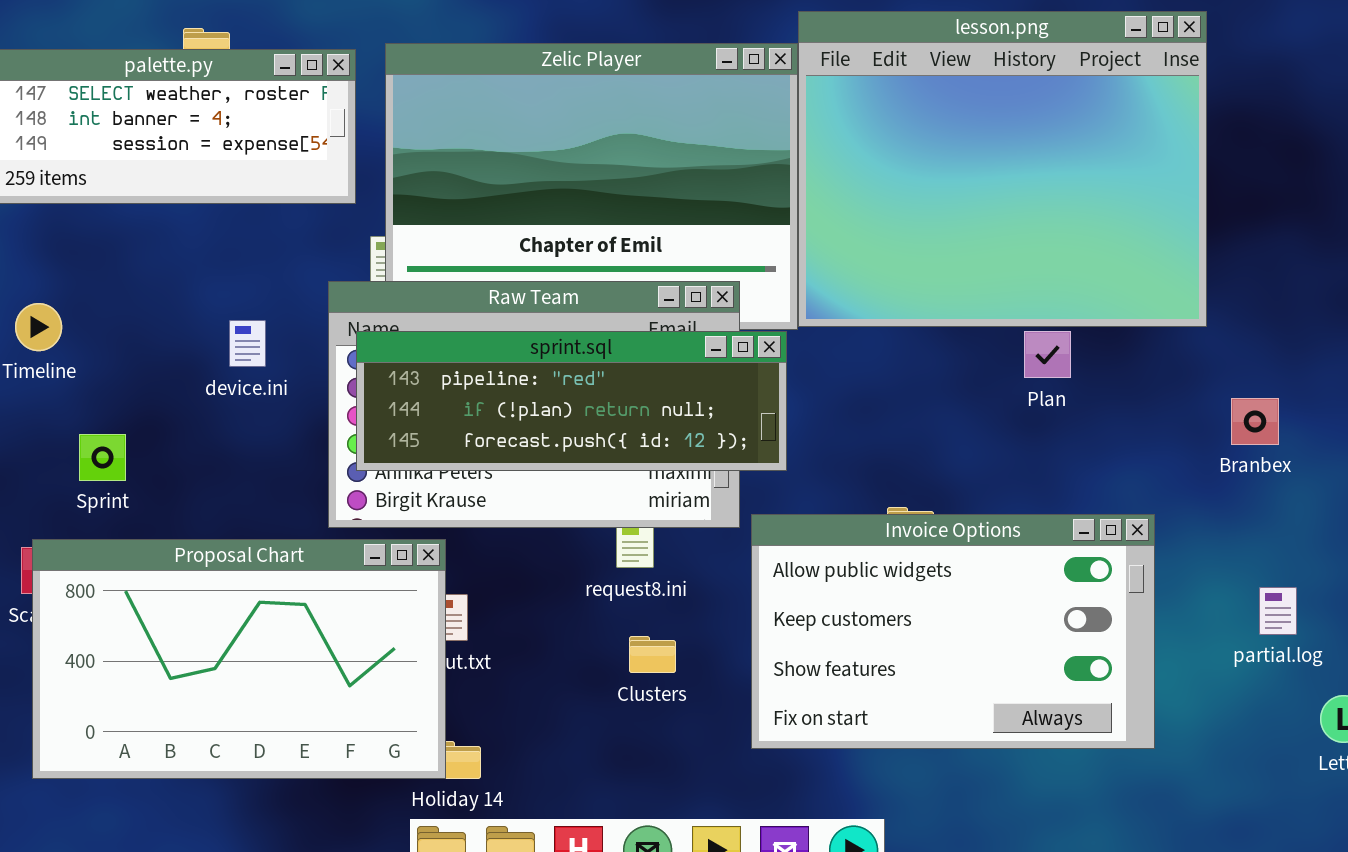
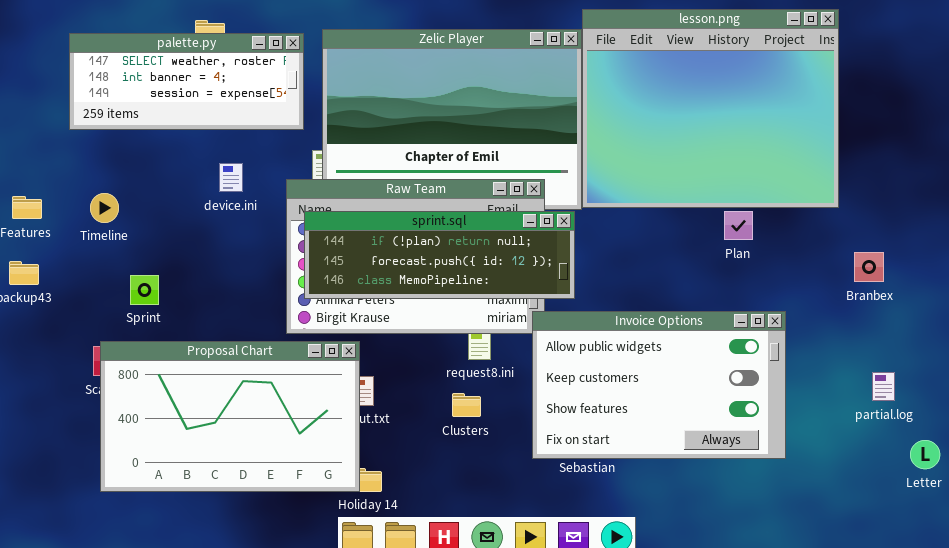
device.ini: [229,320,266,367] -> [219,163,243,192], moved
sprint.sql: [356,331,787,471] -> [304,211,575,299], scrolled down 1 row
Invoice Options: [751,514,1155,749] -> [532,311,786,459], moved
Clusters: [629,636,676,673] -> [452,393,481,417], moved

